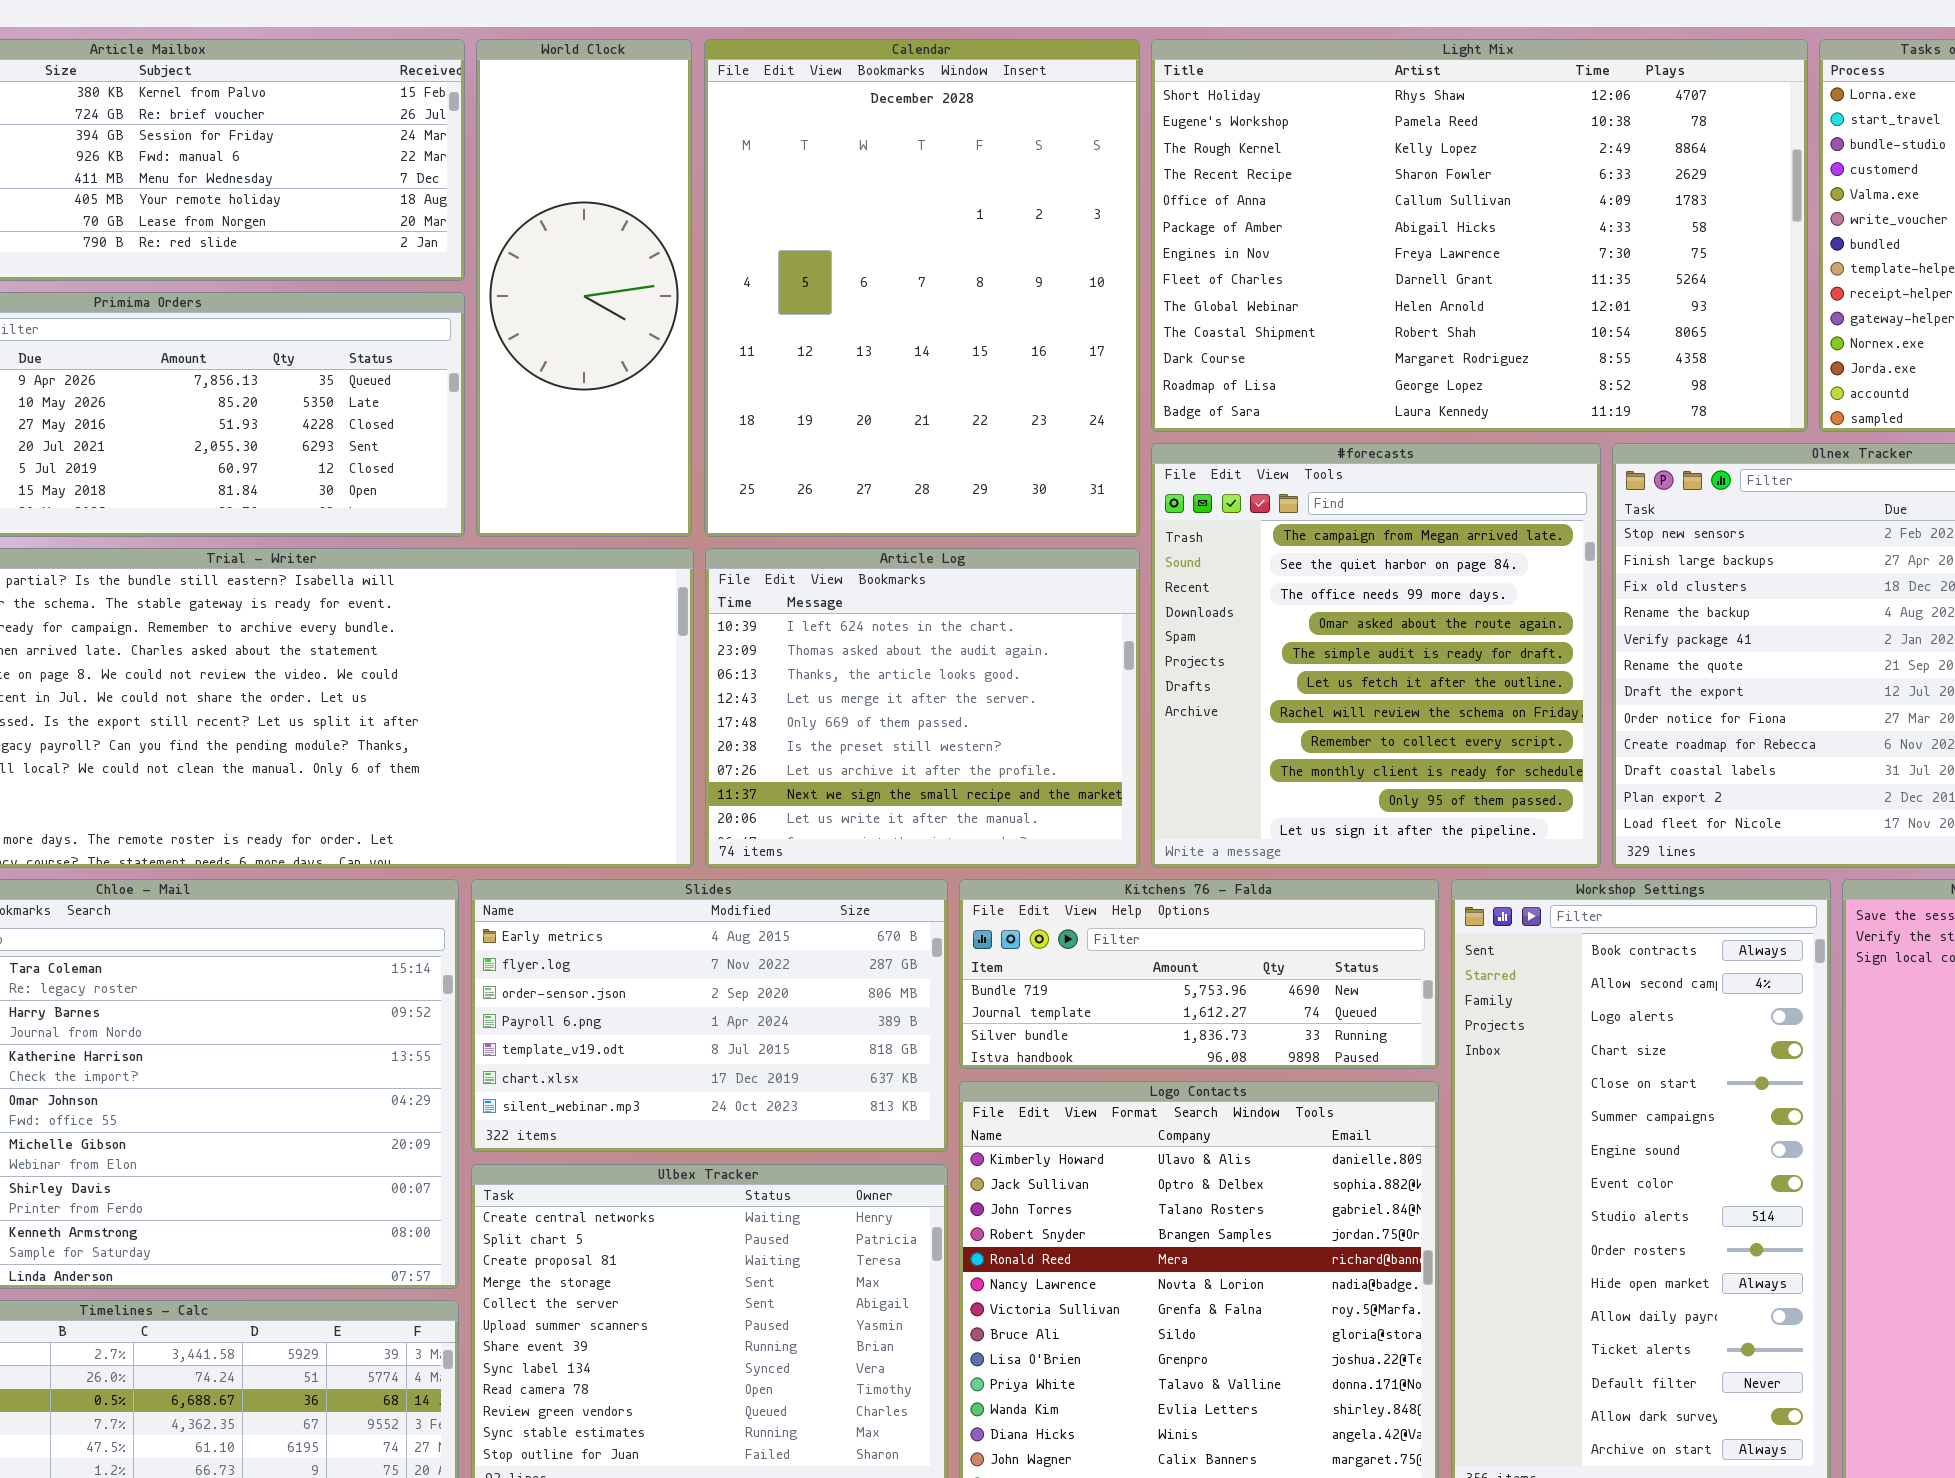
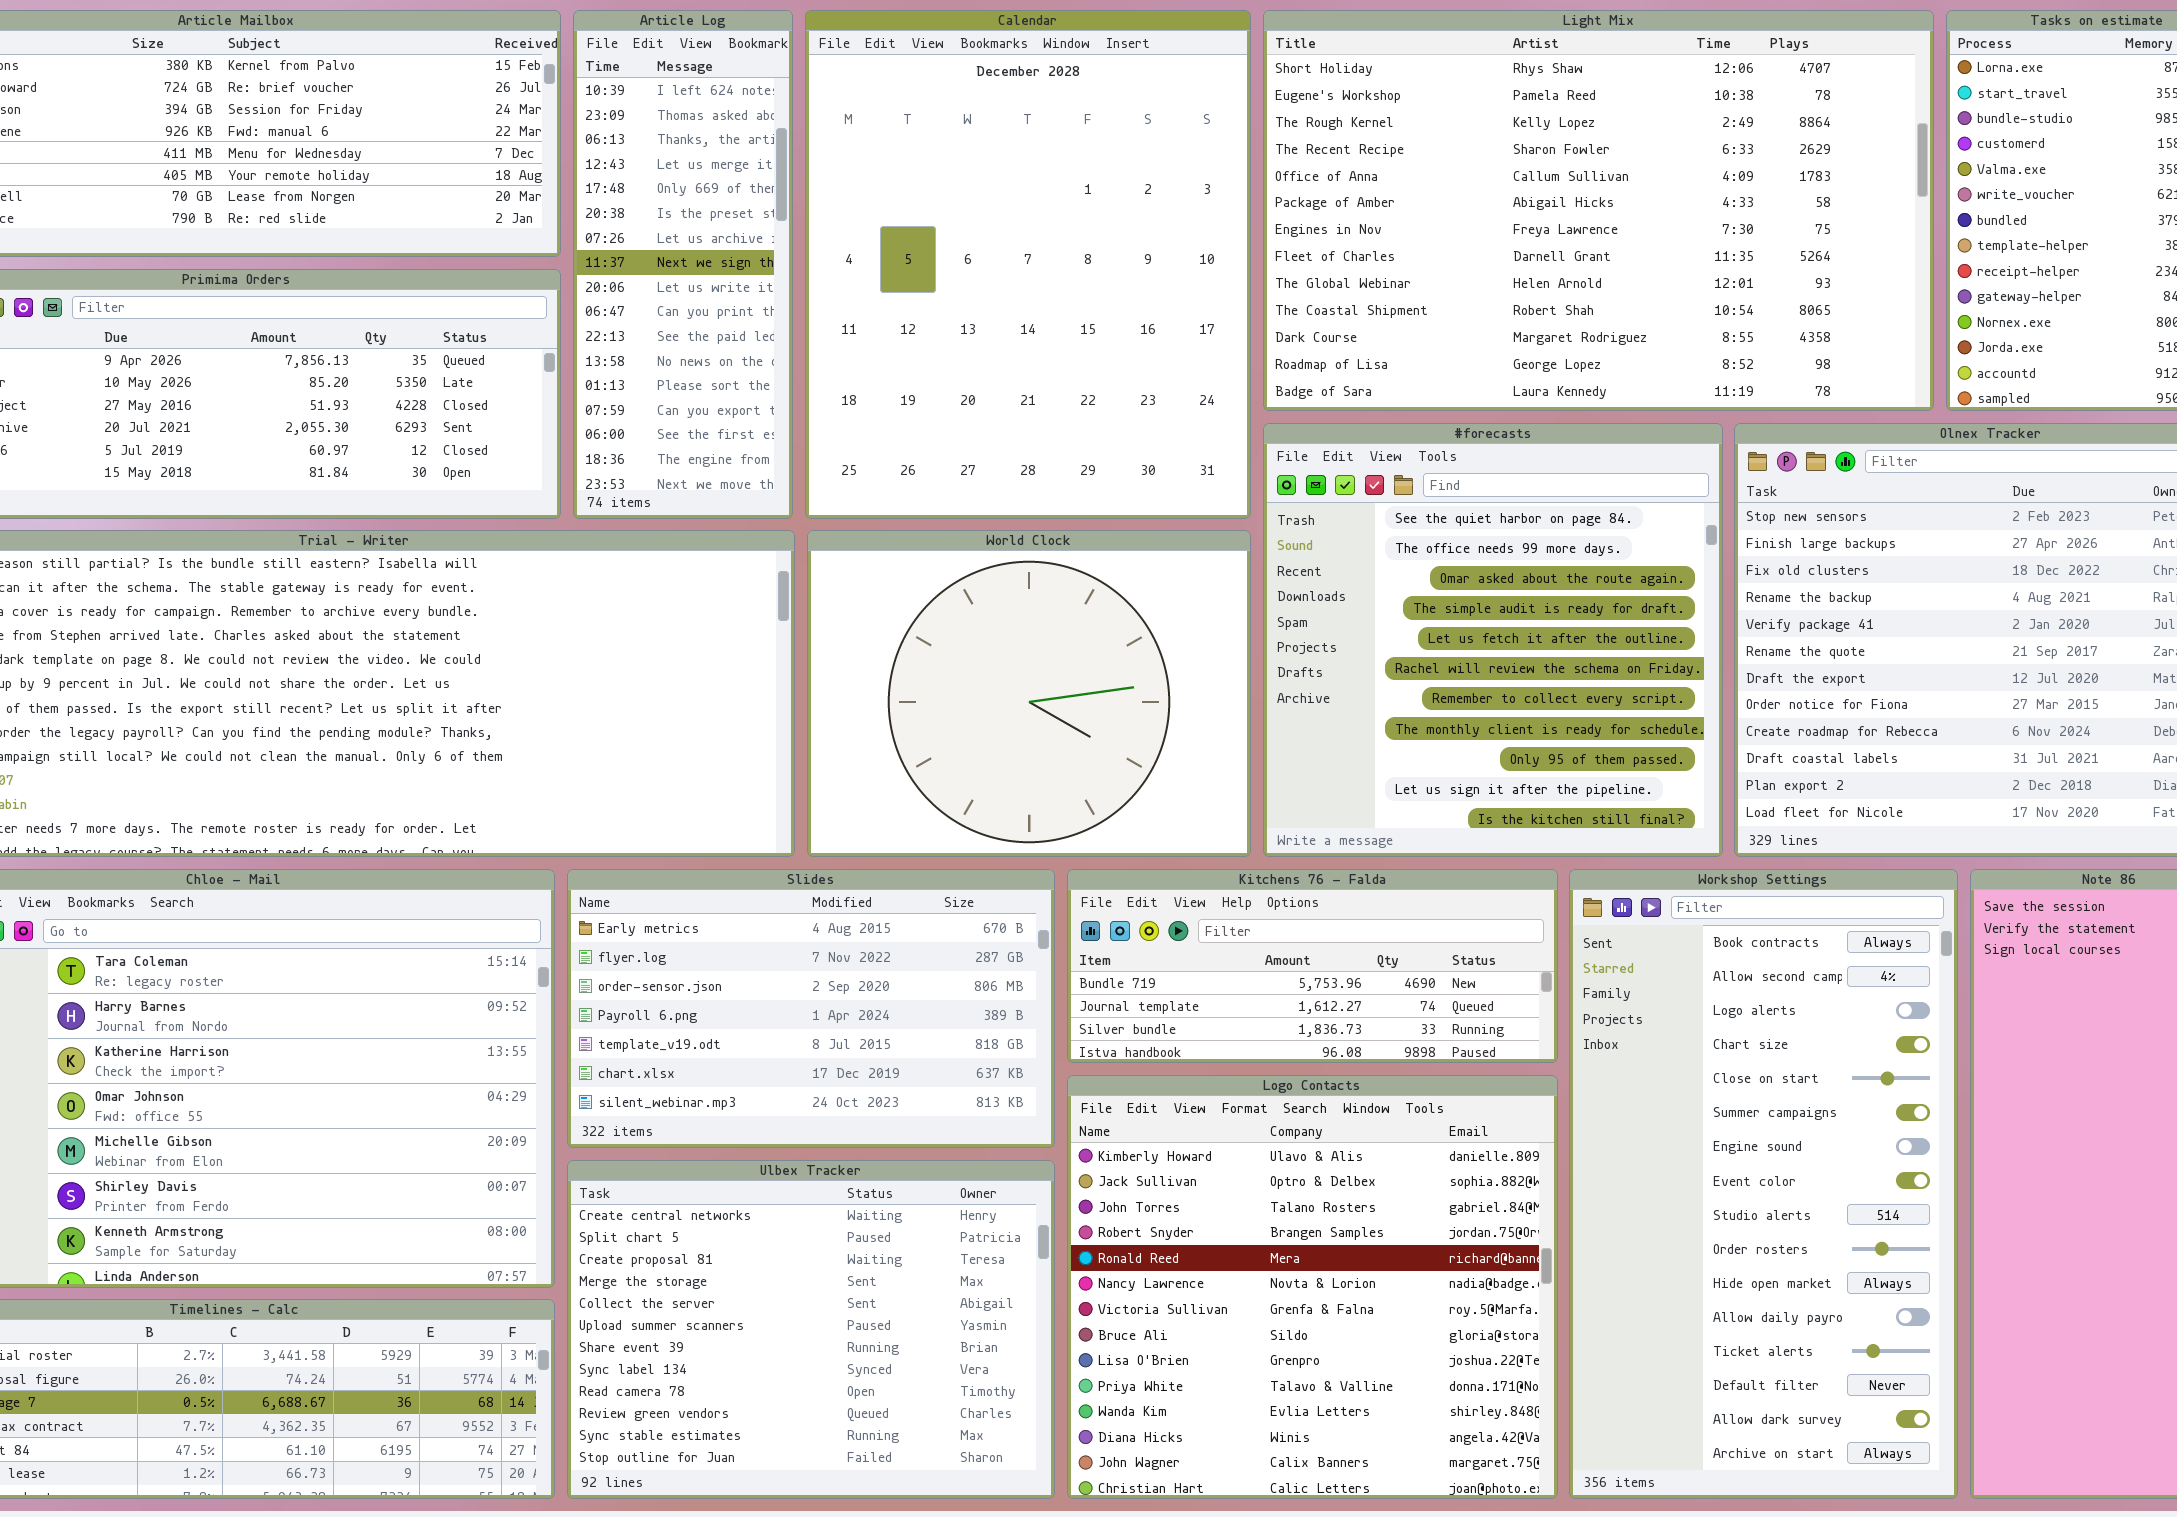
World Clock: [476,39,692,537] -> [807,530,1251,857], moved, resized
#forecasts: [1151,443,1601,868] -> [1263,423,1723,857], scrolled down 1 row
Article Log: [705,548,1140,868] -> [573,10,793,519], moved, resized

